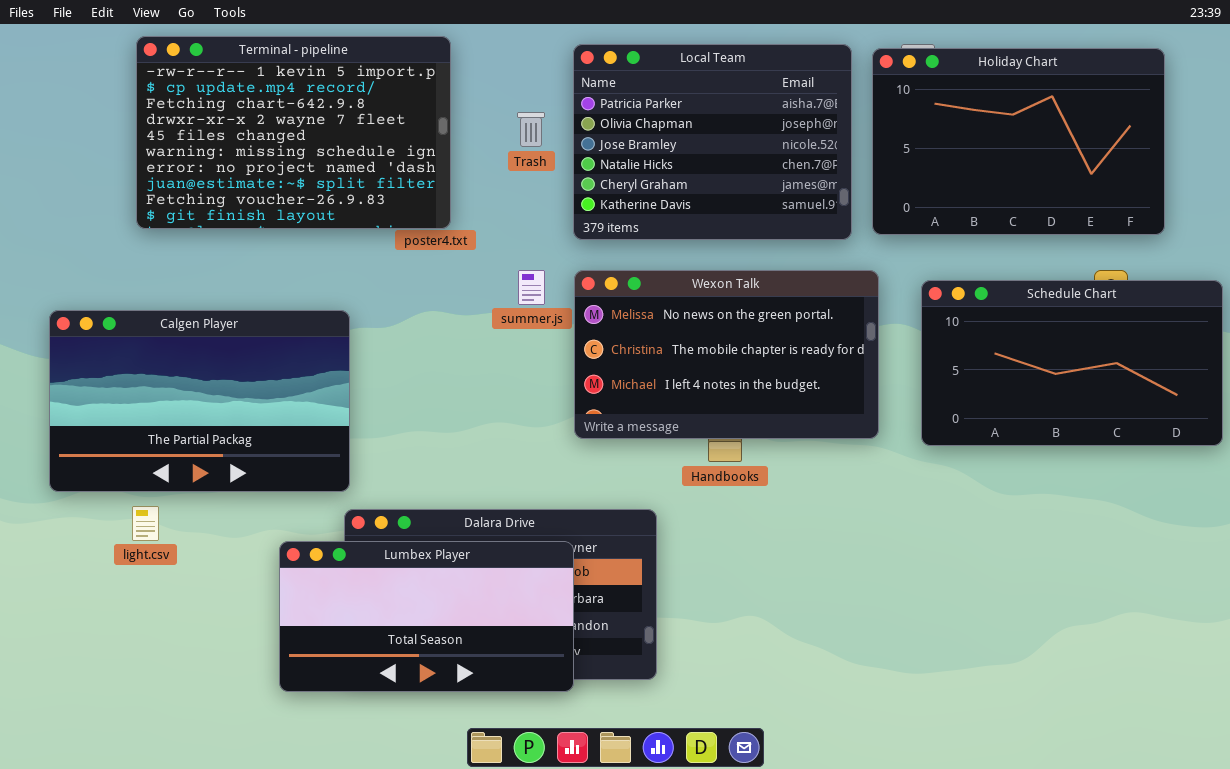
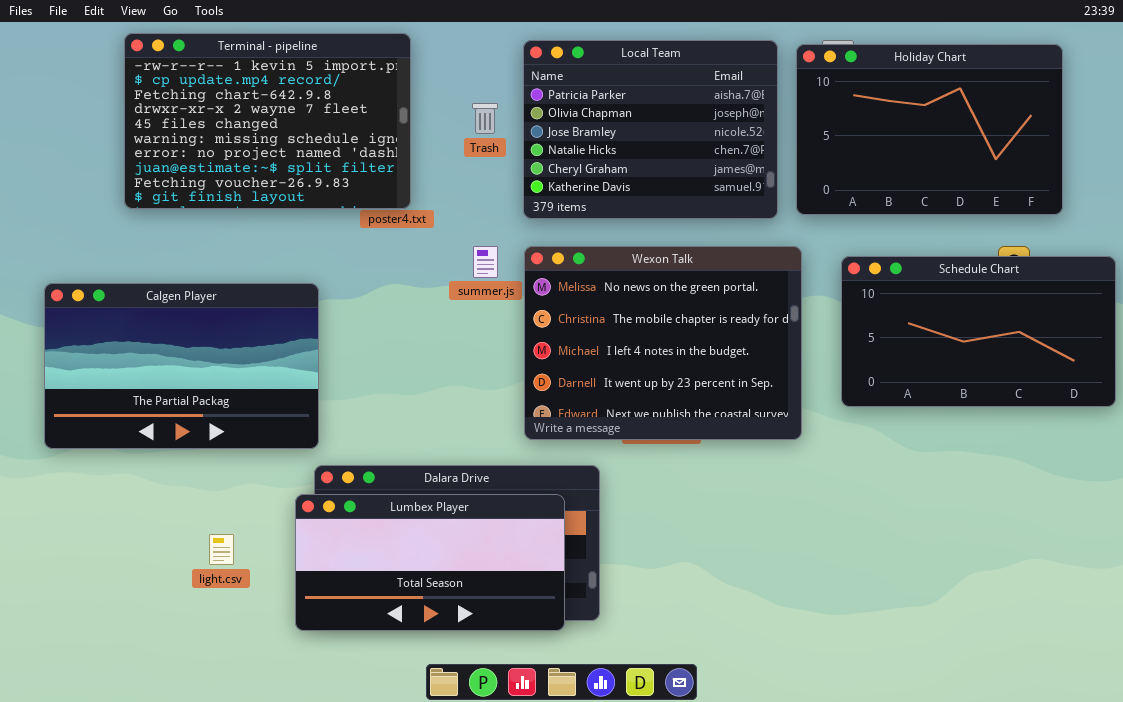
Wexon Talk: [574,270,879,439] -> [524,246,802,440], resized
light.csv: [132,506,159,541] -> [209,534,234,565], moved
Lumbex Player: [279,541,574,692] -> [295,494,565,631], moved

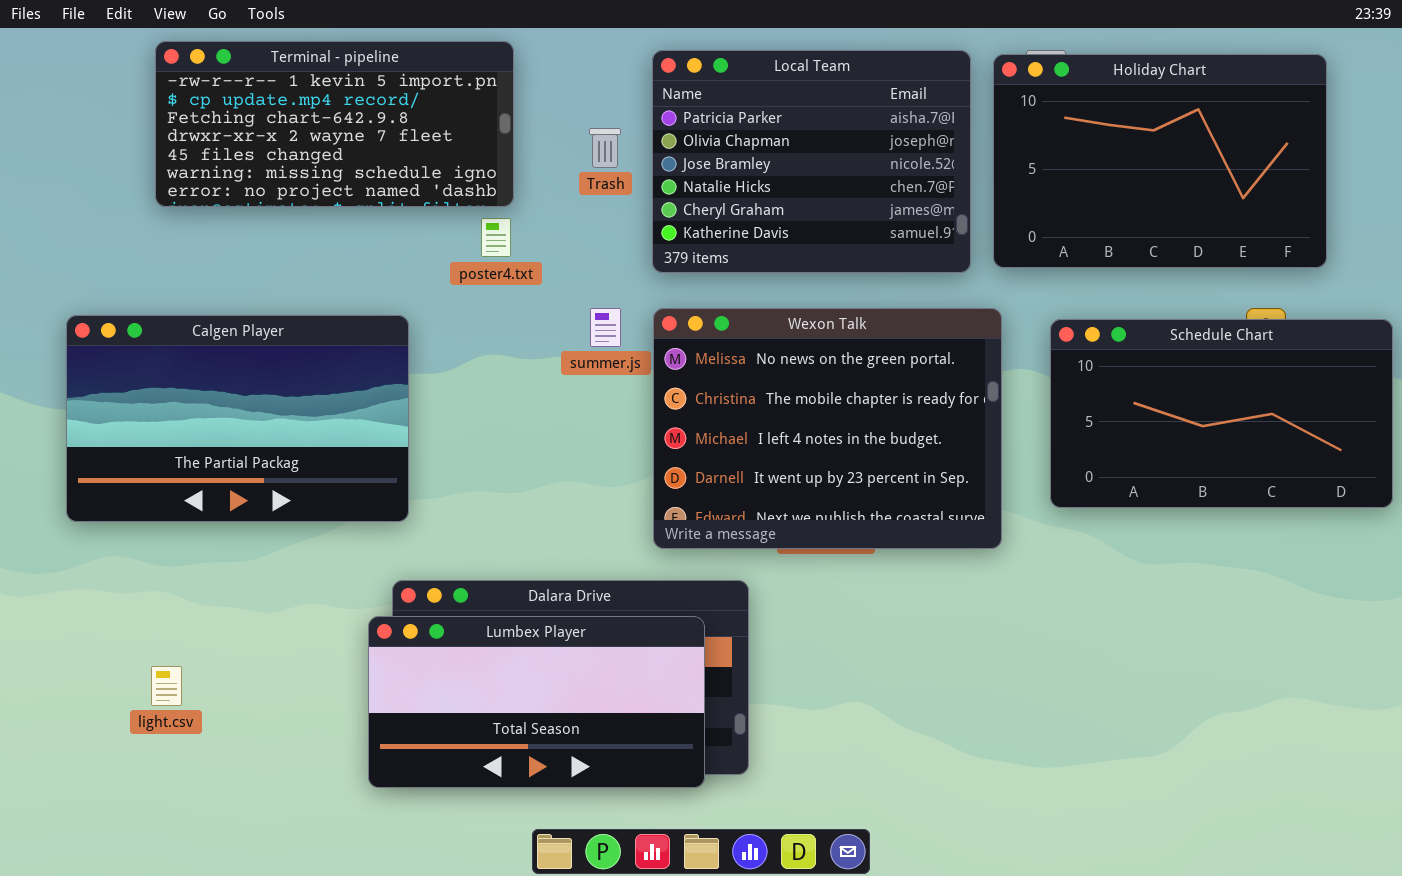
Terminal - pipeline: [124,33,411,209] -> [155,41,514,207], resized
Calgen Player: [44,283,319,449] -> [66,315,409,522], moved
light.csv: [209,534,234,565] -> [151,666,182,706], moved

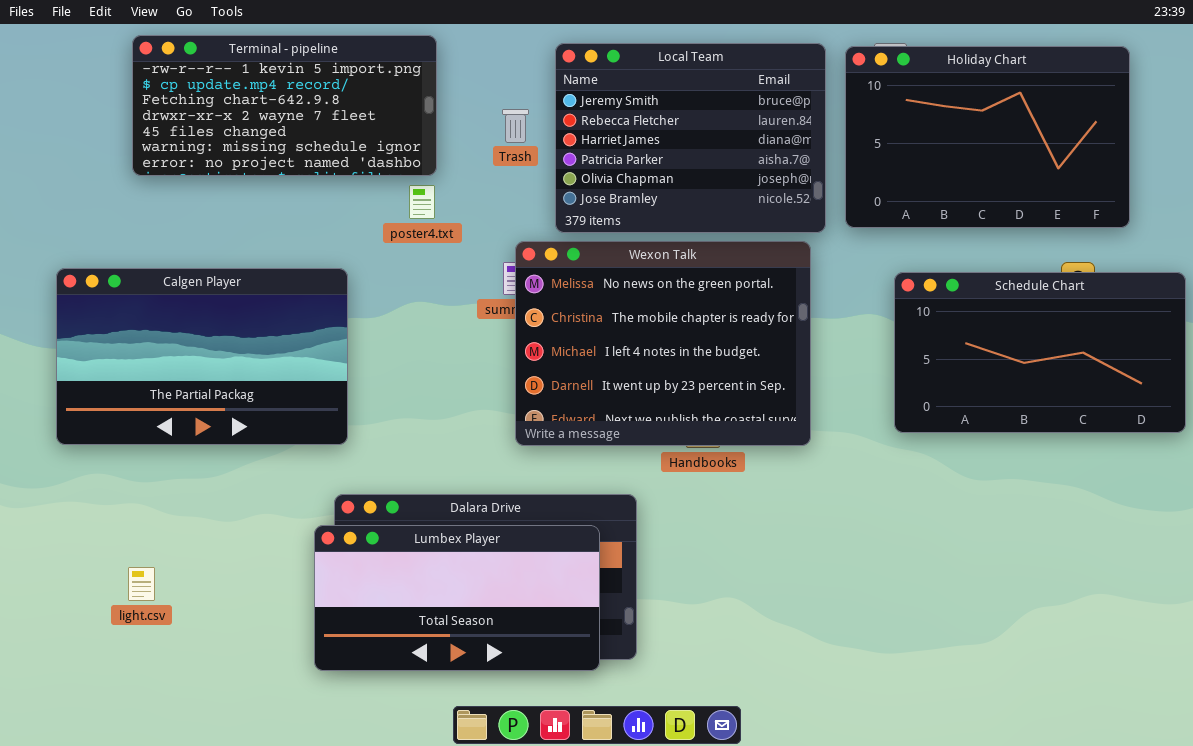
Local Team: [652,50,971,273] -> [555,43,826,233], scrolled up 3 rows
Wexon Talk: [653,308,1002,549] -> [515,241,811,446], moved

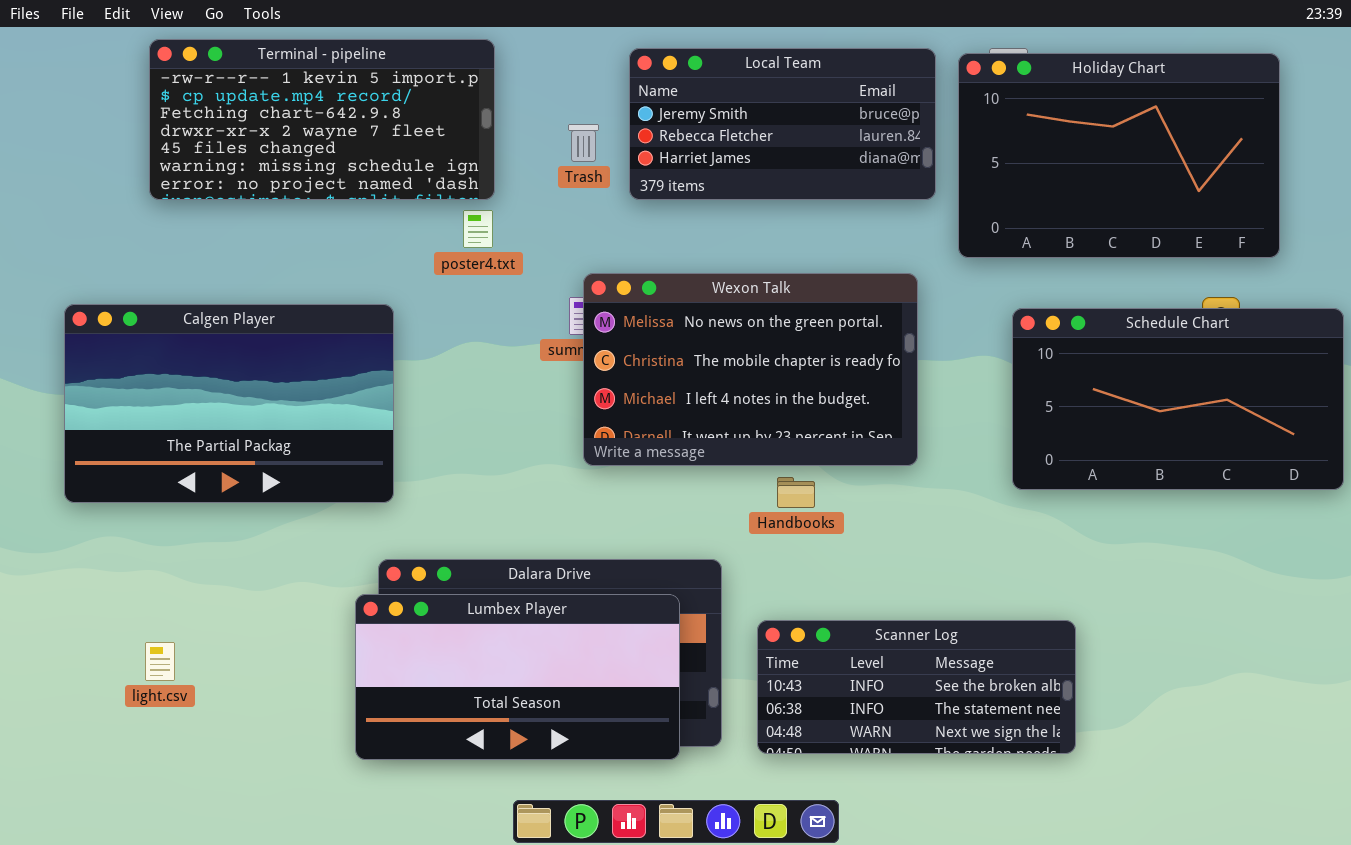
Local Team: [555,43,826,233] -> [629,48,936,200], resized
Wexon Talk: [515,241,811,446] -> [583,273,918,466], resized
Scanner Log: none -> [757,620,1076,754], opened

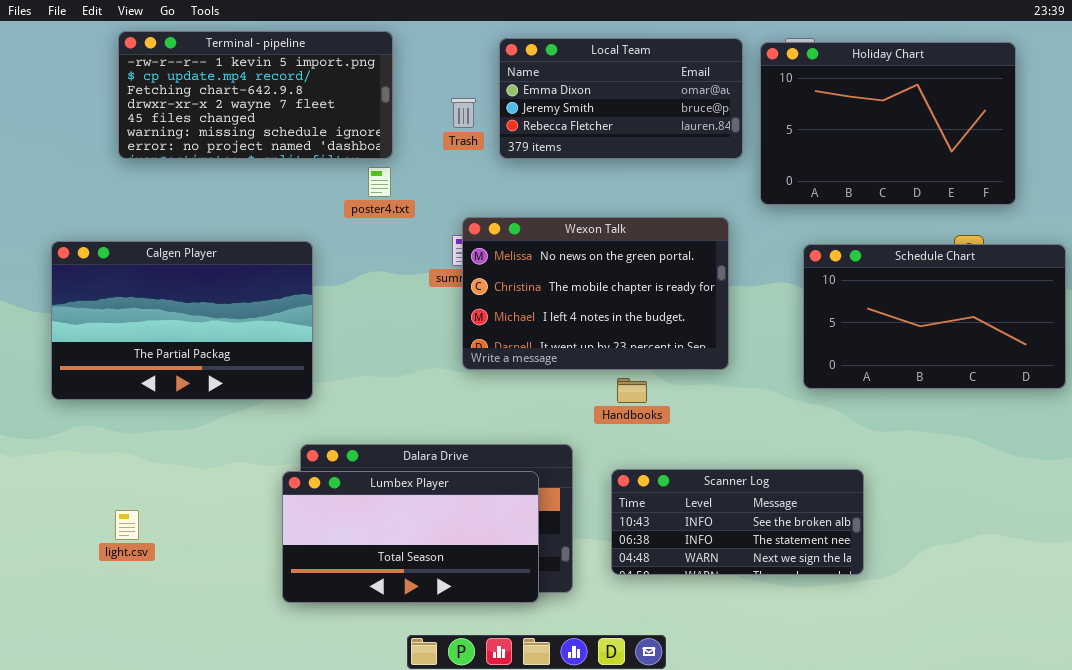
Local Team: [629,48,936,200] -> [499,38,743,159], scrolled up 1 row
Scanner Log: [757,620,1076,754] -> [611,469,864,575], moved

